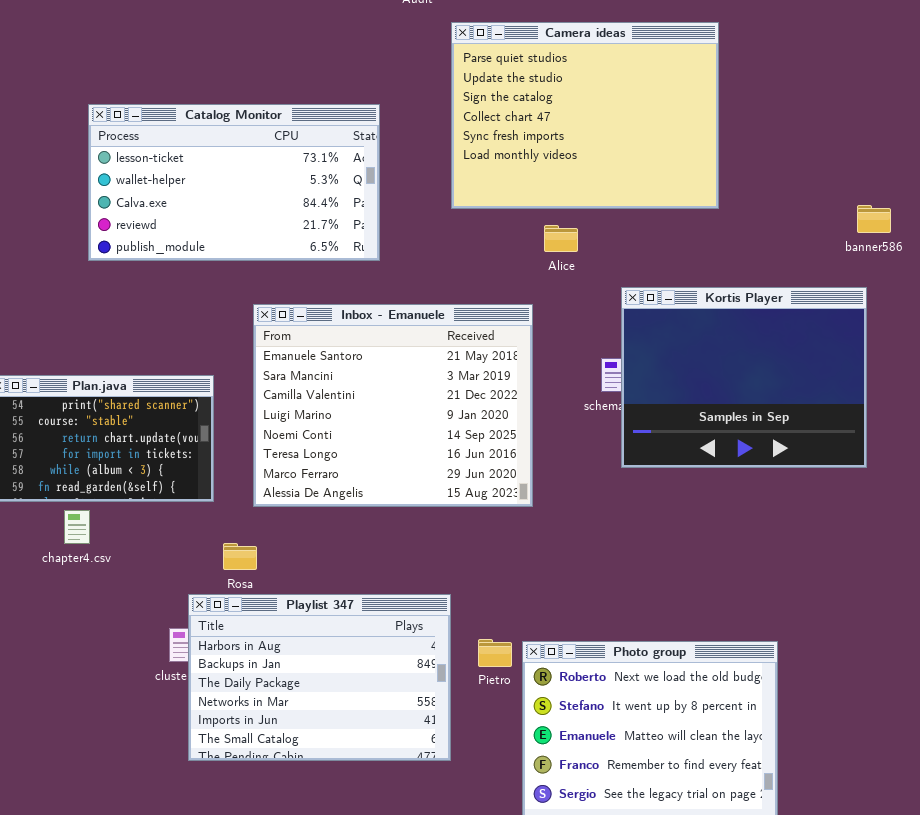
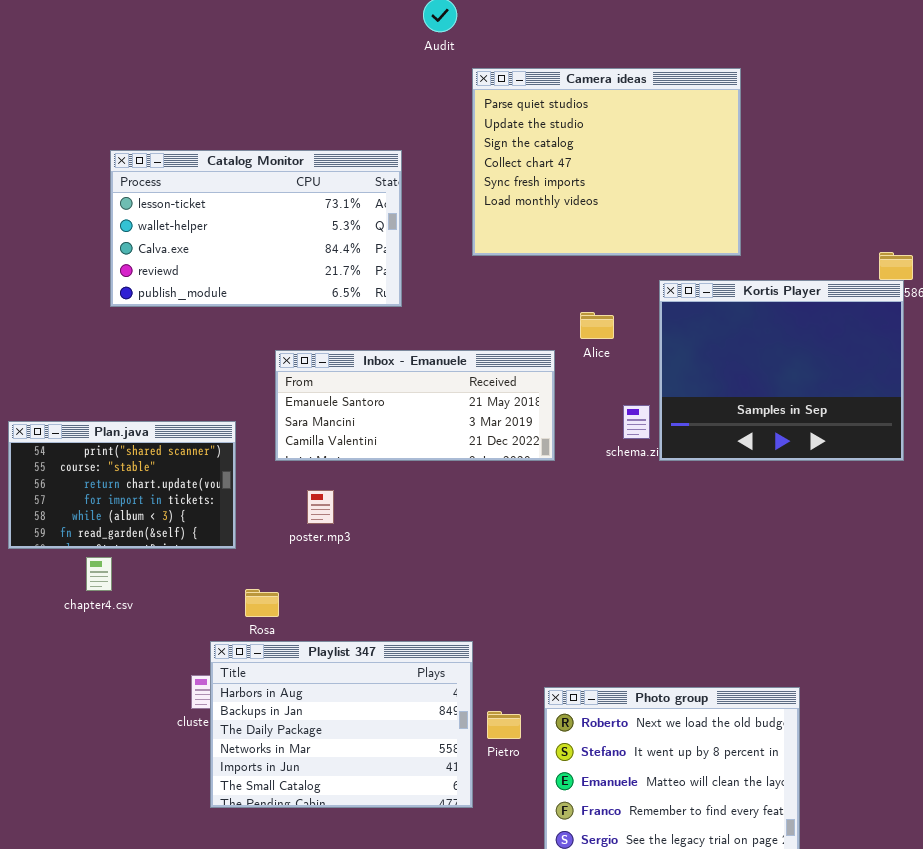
Alice: [544,225,578,252] -> [580,312,614,339], moved
Kortis Player: [621,287,867,468] -> [659,280,904,461], moved
Inbox - Emanuele: [253,304,533,507] -> [275,350,555,461], resized
Pietro: [478,639,512,667] -> [487,711,521,739], moved

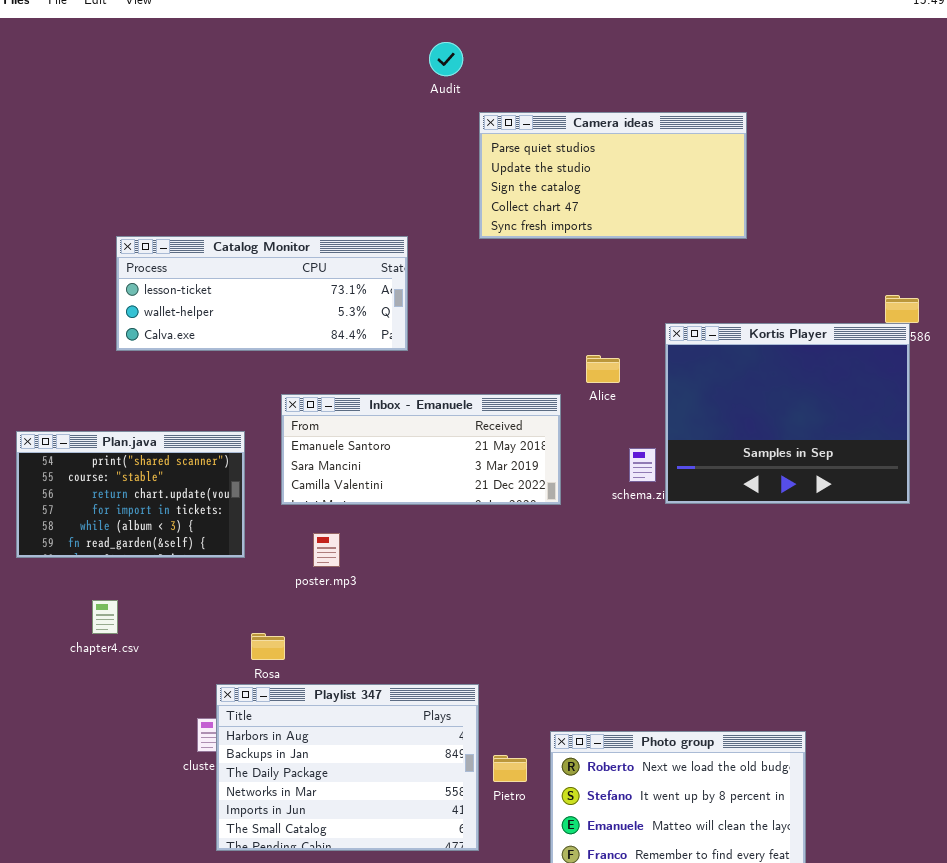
Camera ideas: [472,68,741,256] -> [479,112,747,239], resized
Catalog Monitor: [110,150,402,307] -> [116,236,408,351], resized
Plan.java: [8,421,236,549] -> [16,431,245,558], moved

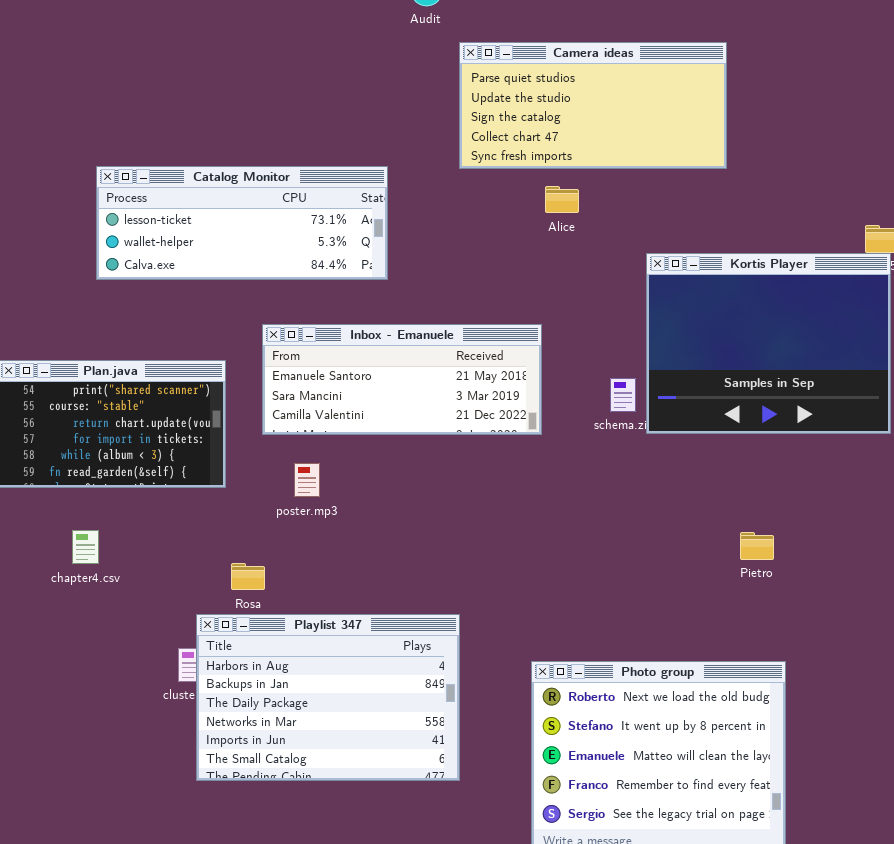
Alice: [586,355,620,383] -> [545,186,579,213], moved
Pietro: [493,755,527,782] -> [740,532,774,560], moved

